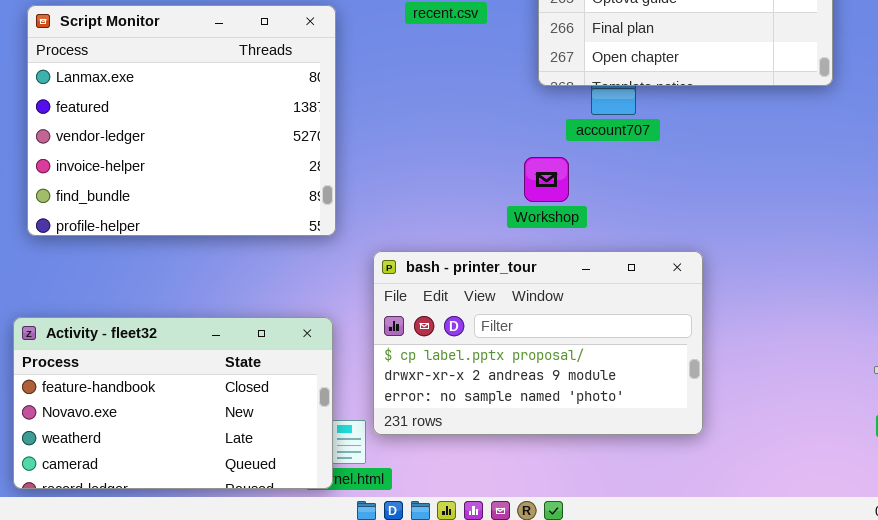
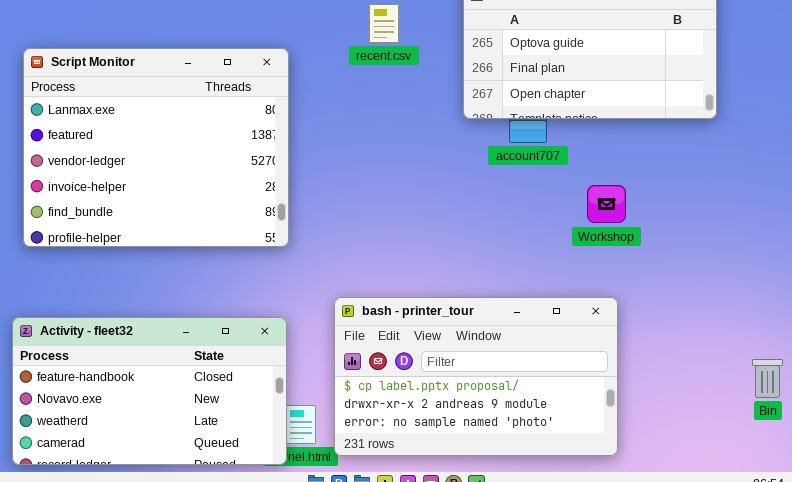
Workshop: [524,157,569,202] -> [587,185,626,223], moved
bash - printer_tour: [373,251,703,435] -> [334,297,618,456], moved

